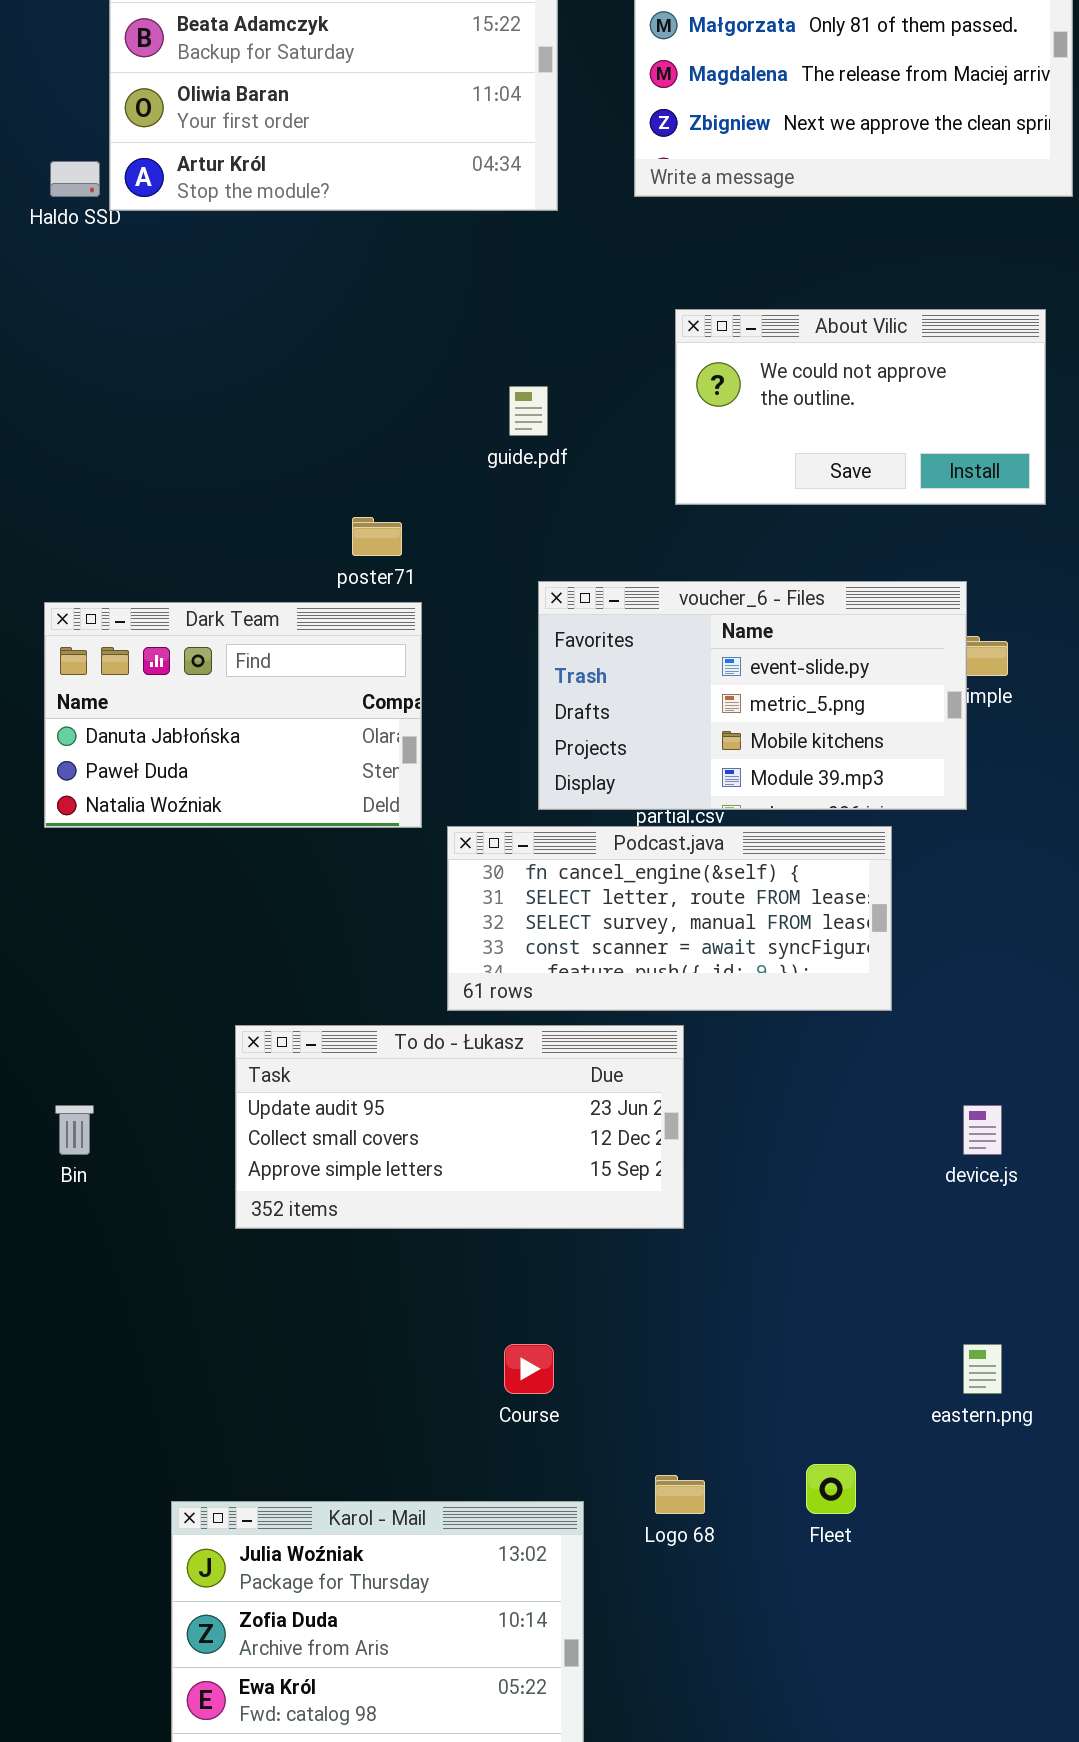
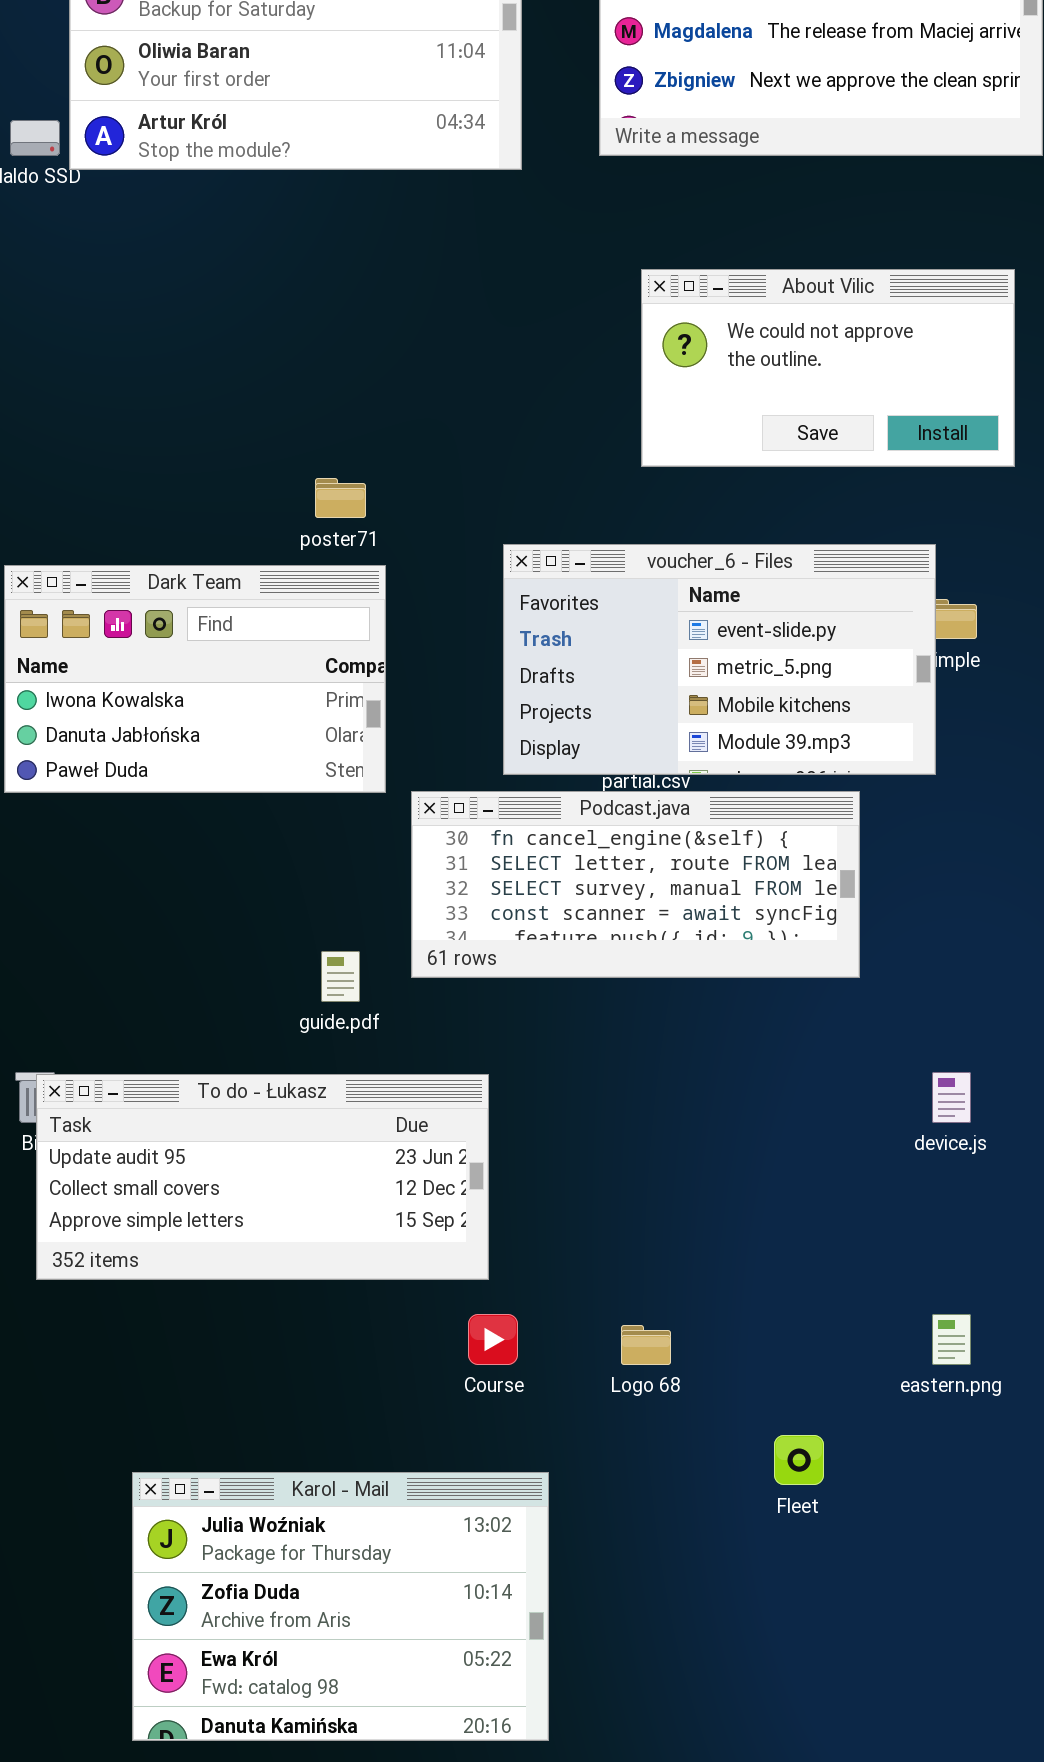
guide.pdf: [509,386,548,436] -> [321,951,360,1002], moved
Dark Team: [44,602,422,828] -> [4,565,386,793], scrolled up 1 row
To do - Łukasz: [235,1025,684,1229] -> [36,1074,489,1280], moved
Logo 68: [655,1475,705,1514] -> [621,1325,671,1365], moved

